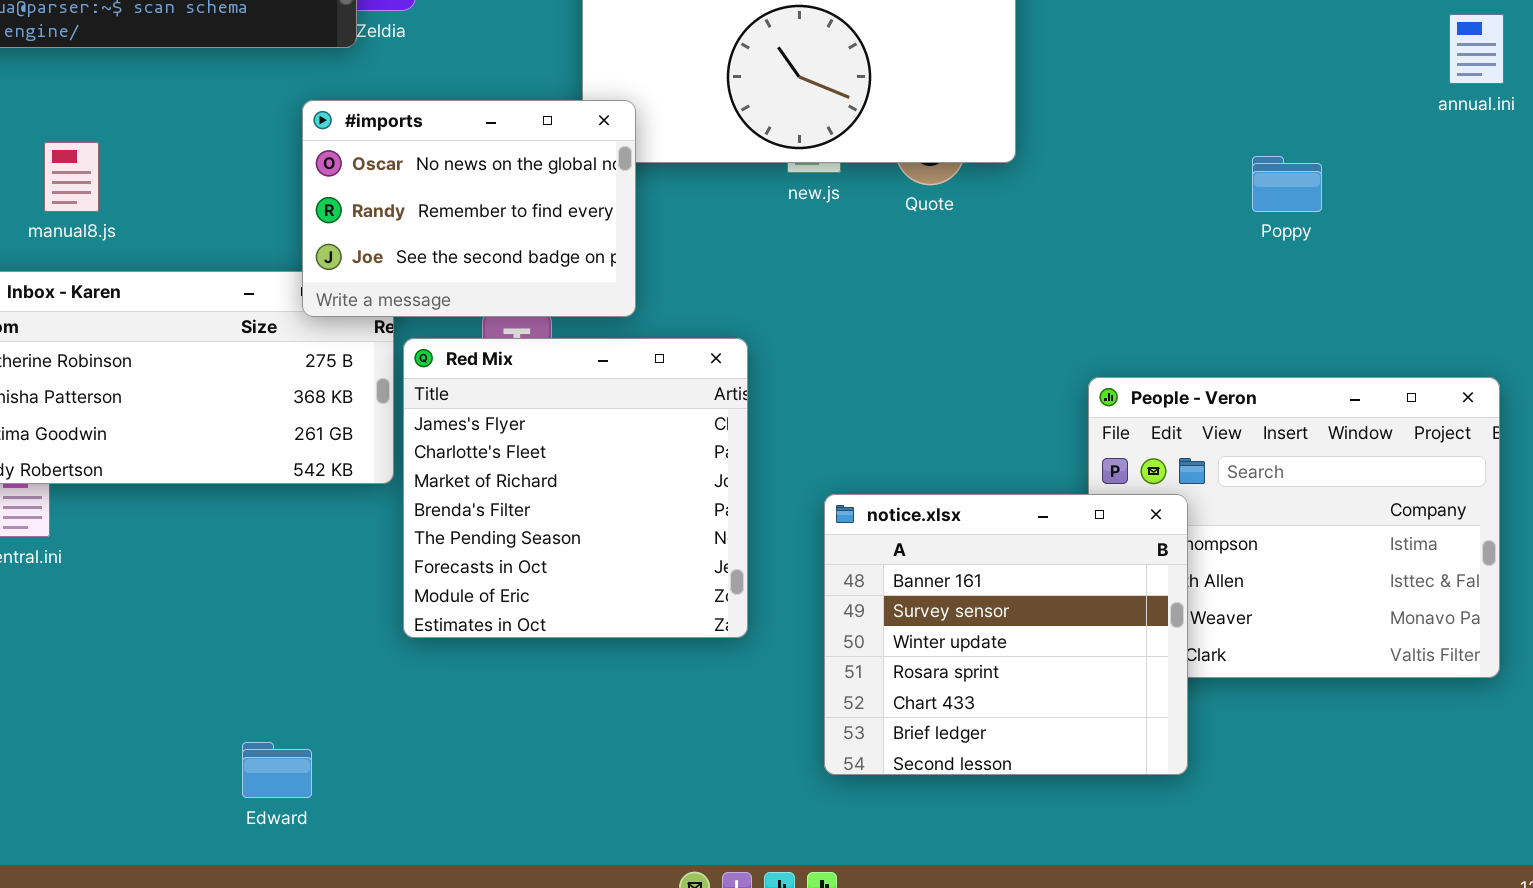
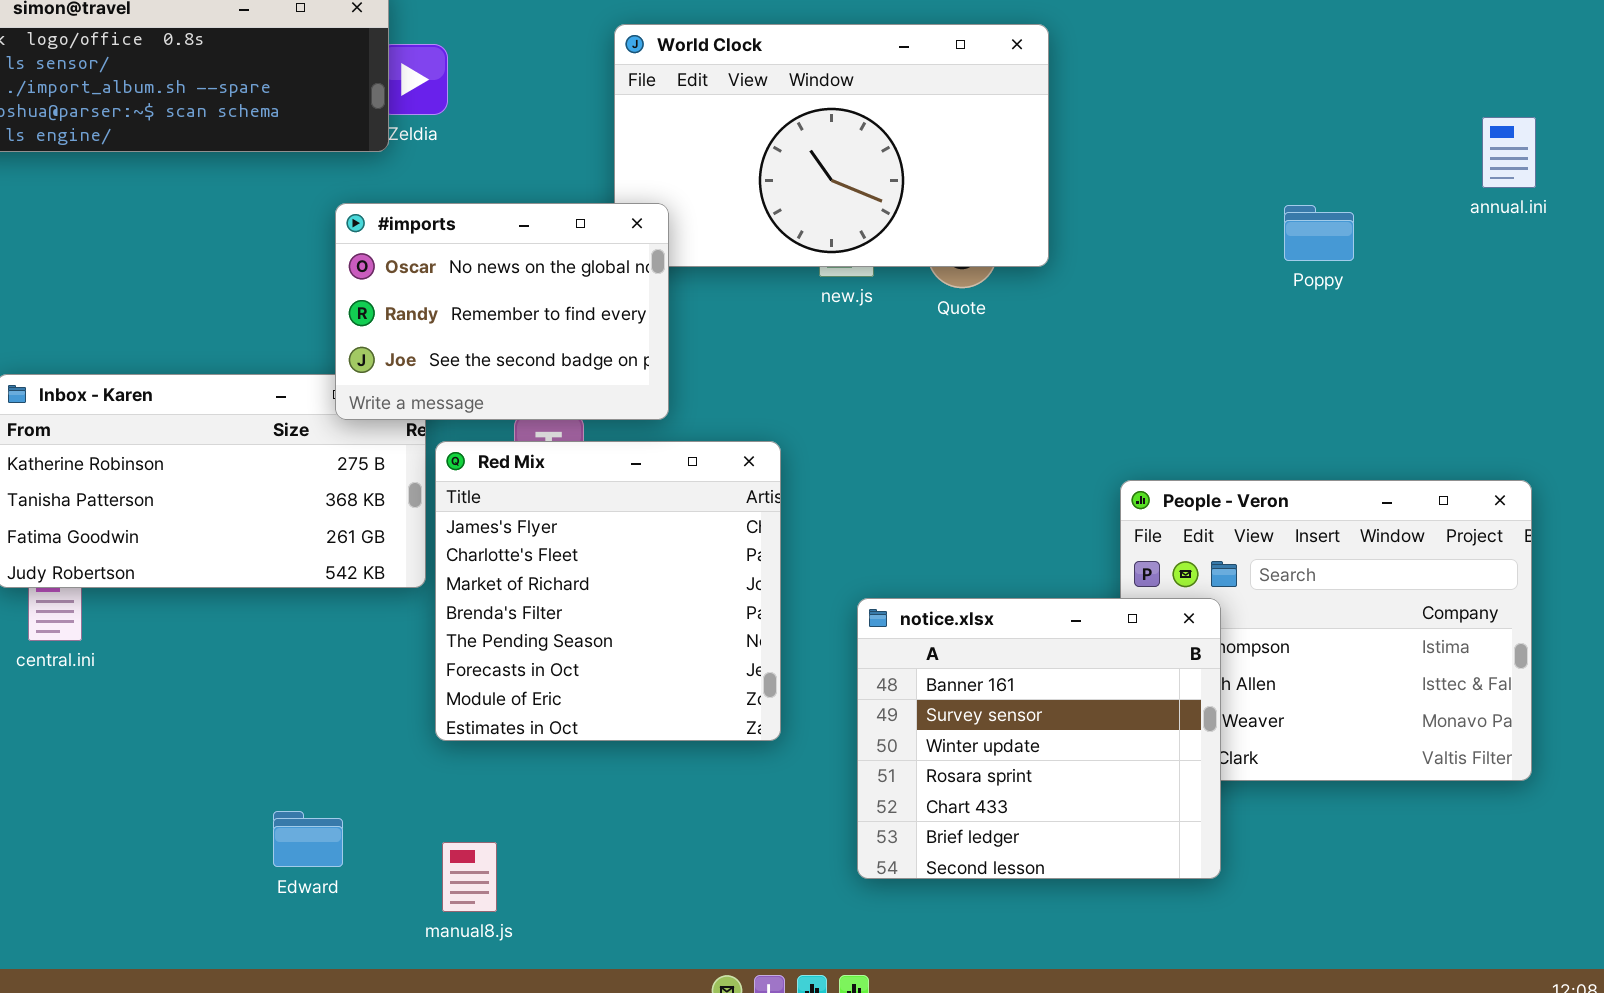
manual8.js: [44,142,99,212] -> [442,842,497,912], moved
Poppy: [1252,156,1322,212] -> [1284,205,1354,261], moved
Edward: [242,742,312,798] -> [273,811,343,867], moved

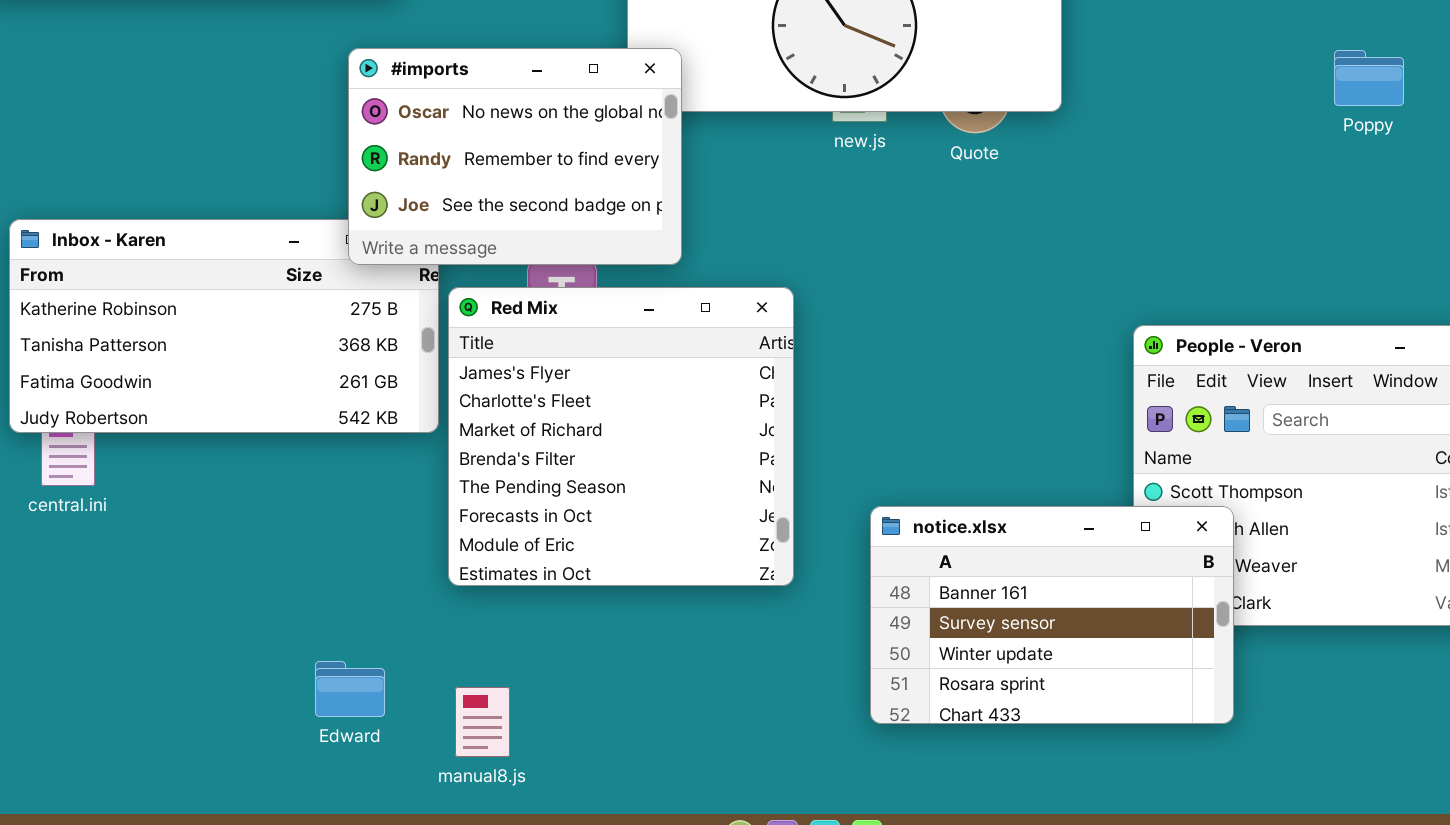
Poppy: [1284,205,1354,261] -> [1334,50,1404,106], moved
notice.xlsx: [857,598,1221,879] -> [870,506,1234,724], resized
Edward: [273,811,343,867] -> [315,661,385,717], moved

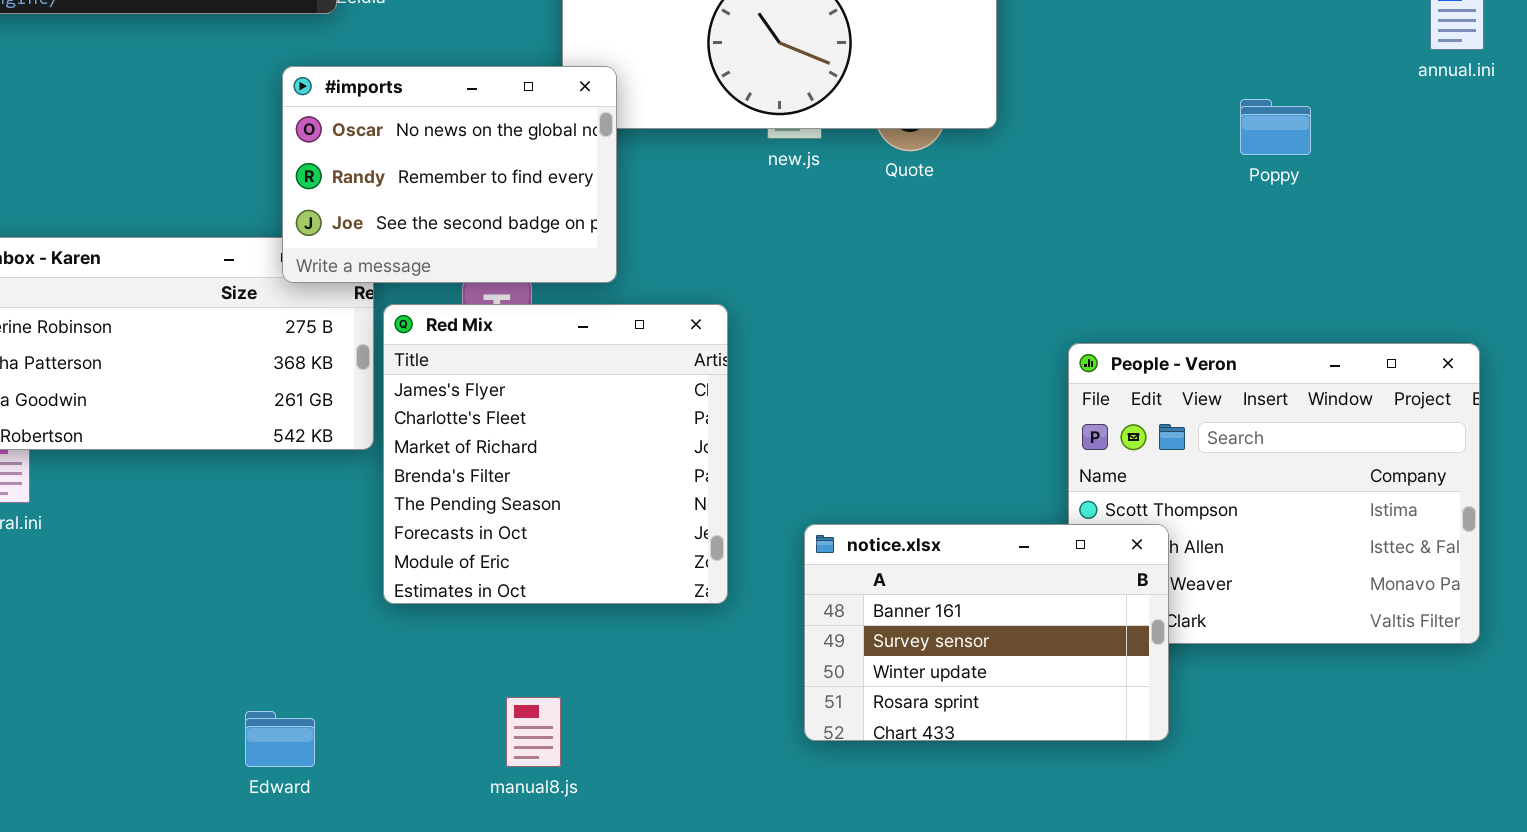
Poppy: [1334,50,1404,106] -> [1240,99,1311,155], moved
Edward: [315,661,385,717] -> [245,711,315,767], moved
manual8.js: [455,687,510,757] -> [506,697,561,767], moved

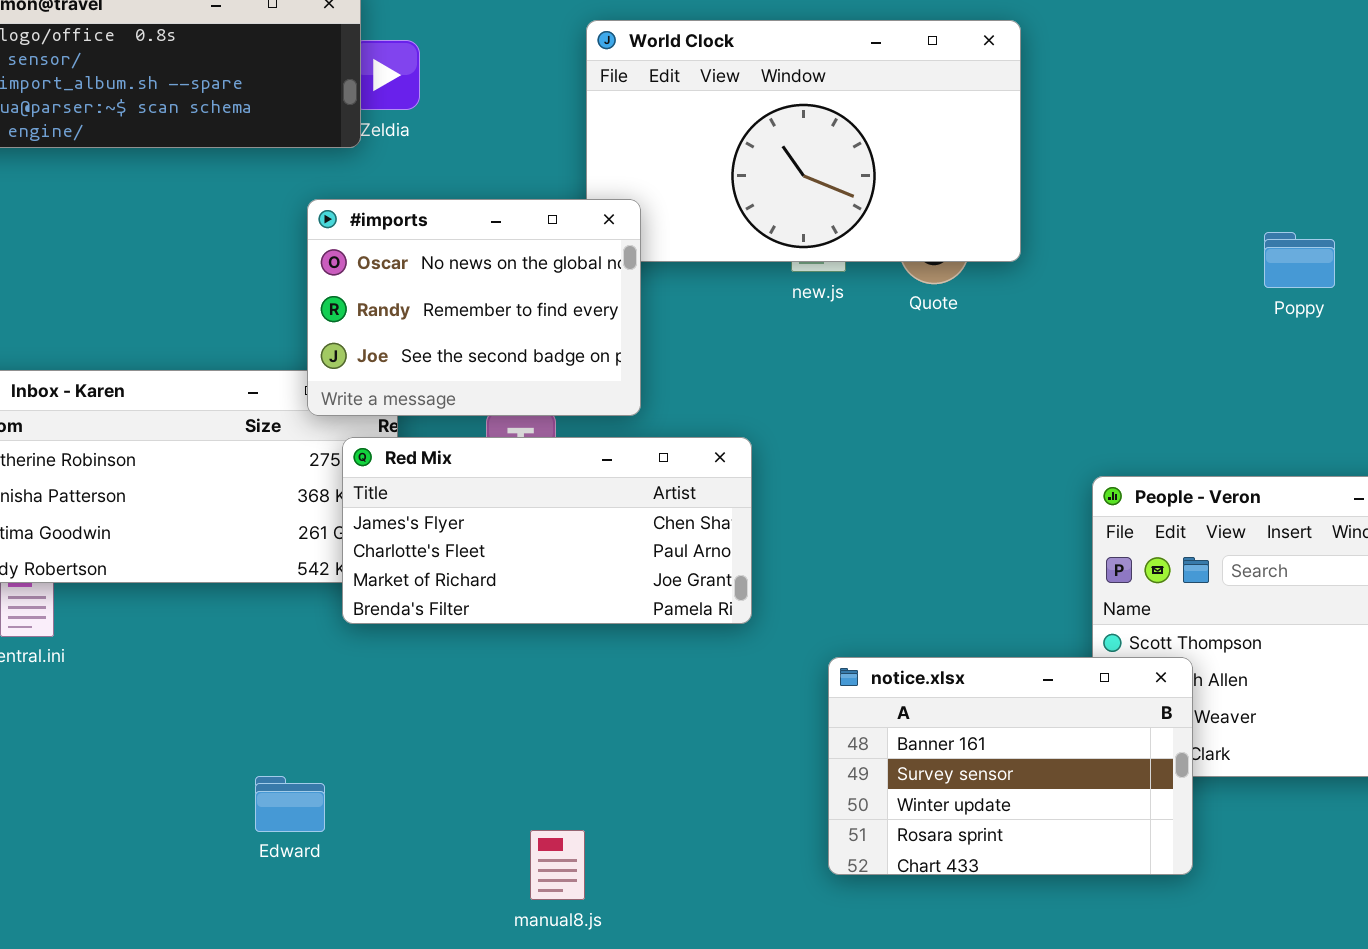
Red Mix: [383,304,728,604] -> [342,437,752,624], resized
Edward: [245,711,315,767] -> [255,776,325,832], moved

